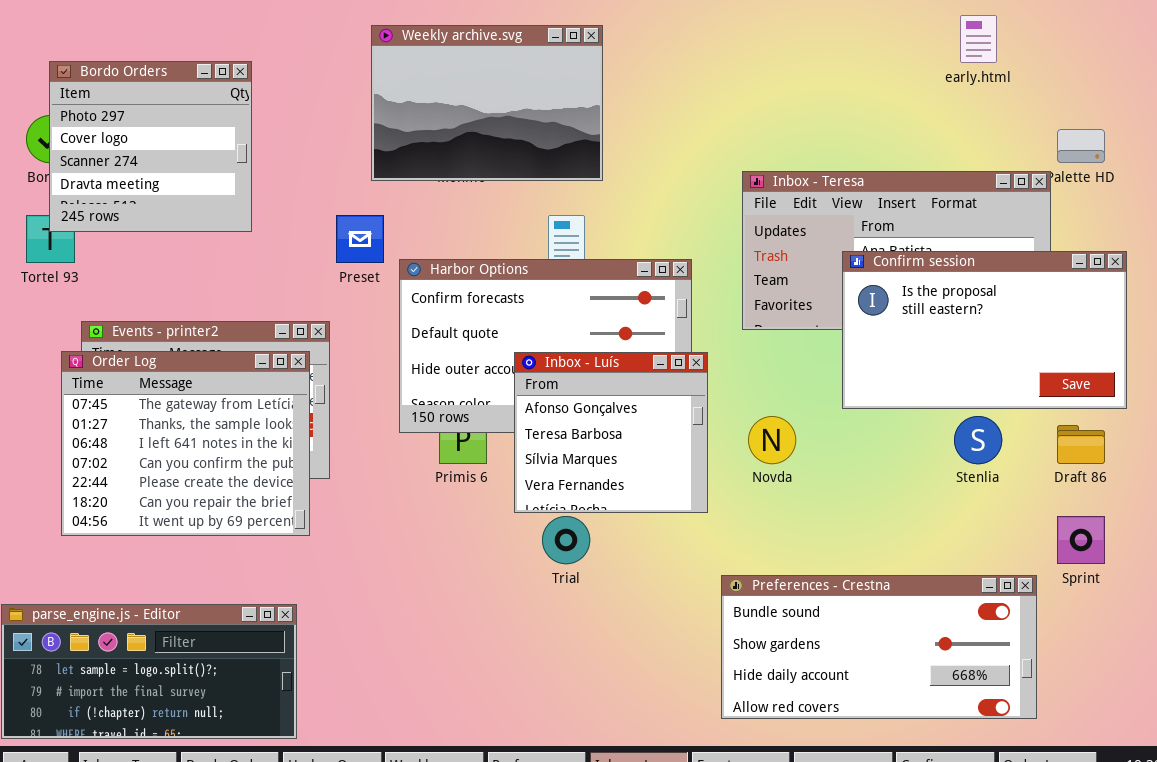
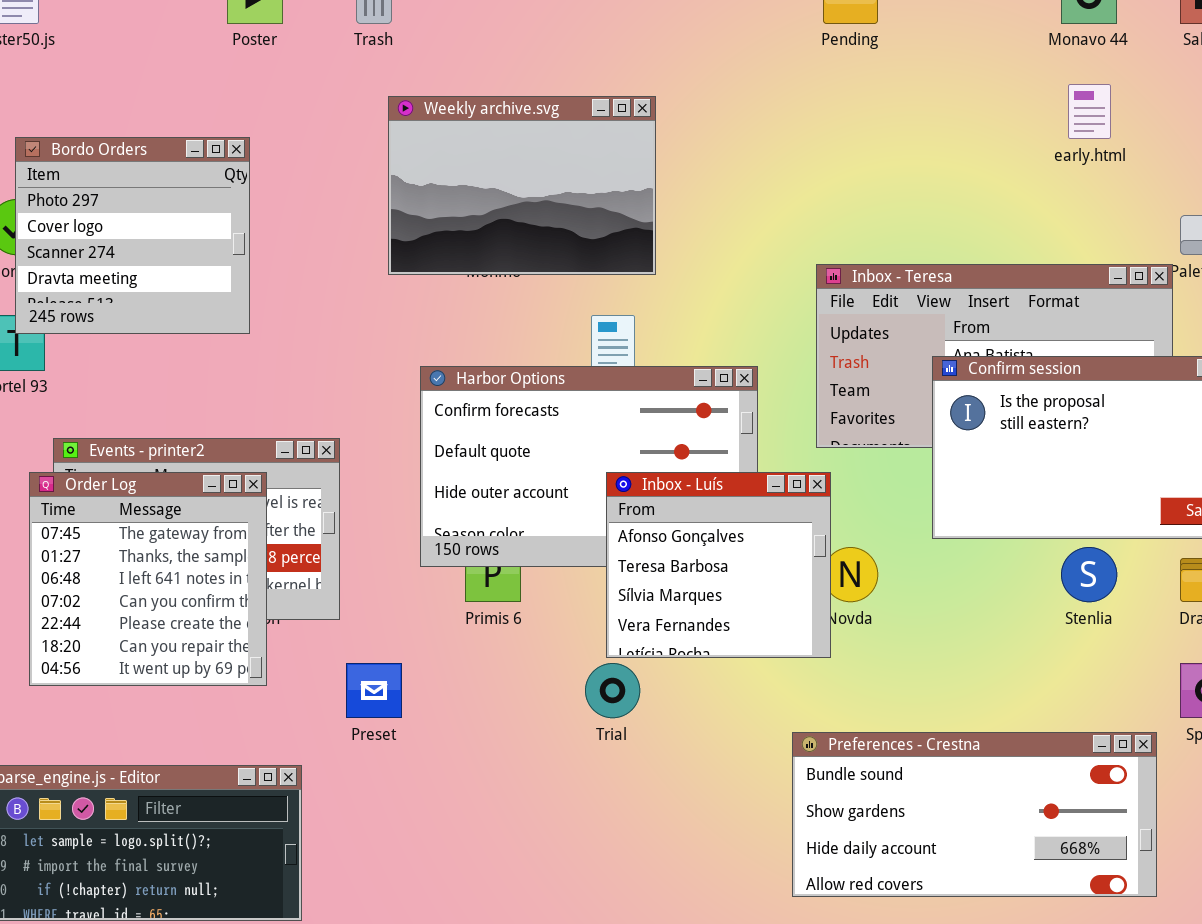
Preset: [336,215,384,263] -> [346,663,402,718], moved
Order Log: [61,351,310,536] -> [29,472,267,686], resized
Inbox - Luís: [514,352,708,513] -> [606,472,831,658], moved

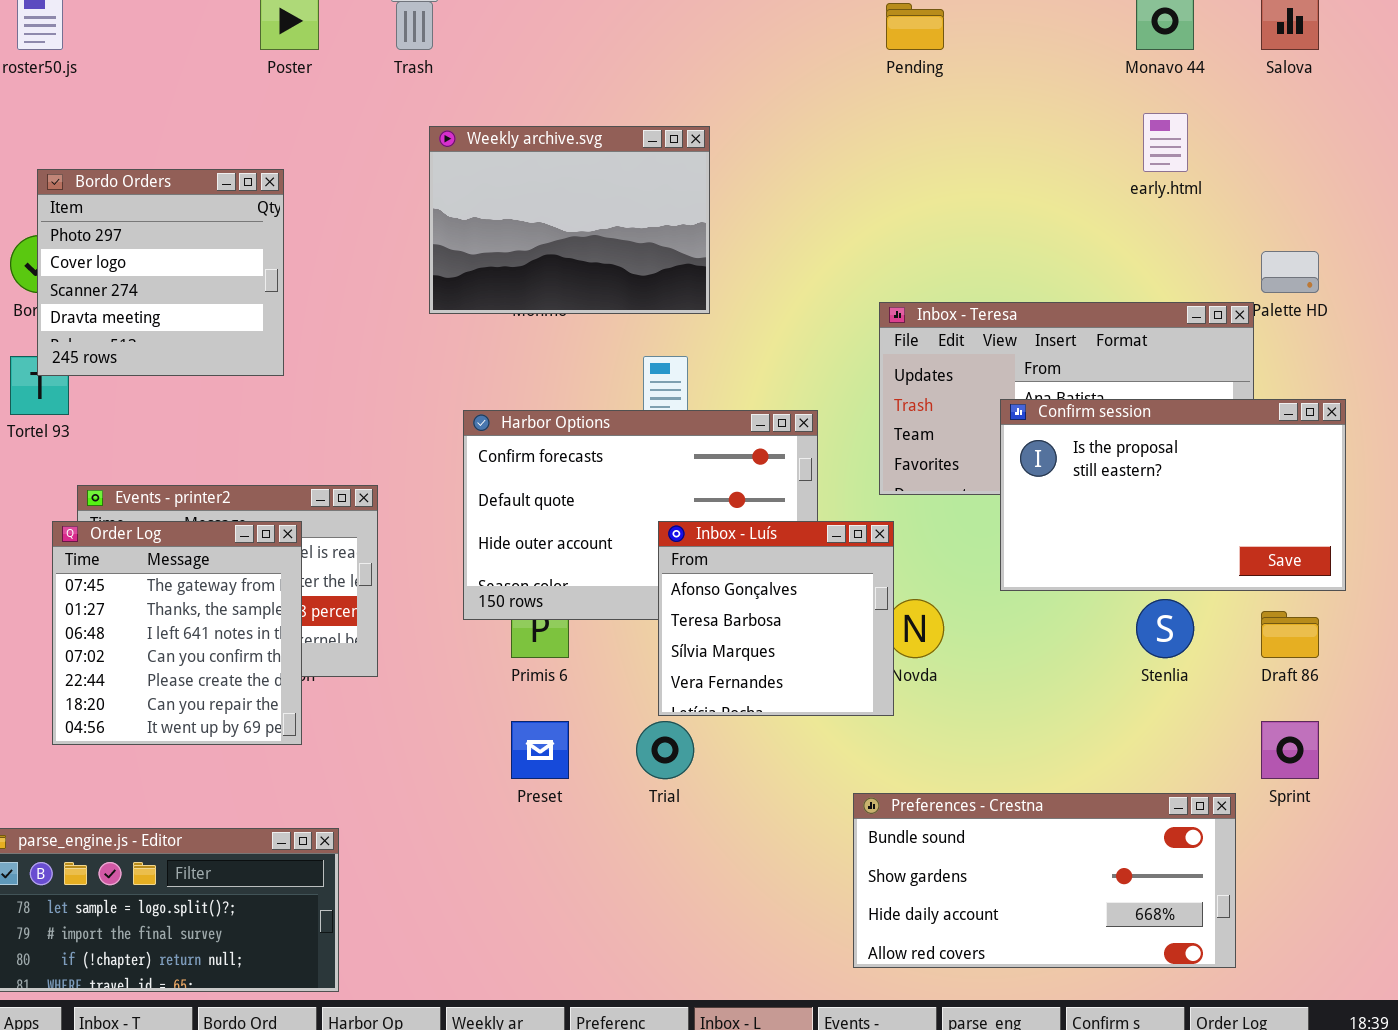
Preset: [346,663,402,718] -> [511,721,569,779], moved

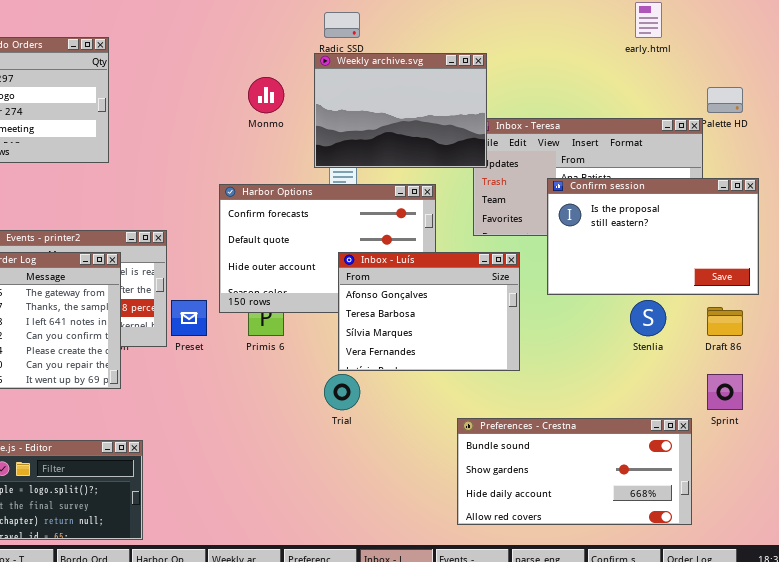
Weekly archive.svg: [429,126,710,314] -> [314,53,487,168], moved
Inbox - Luís: [658,521,894,716] -> [338,252,520,371], resized
Preset: [511,721,569,779] -> [171,300,207,336], moved

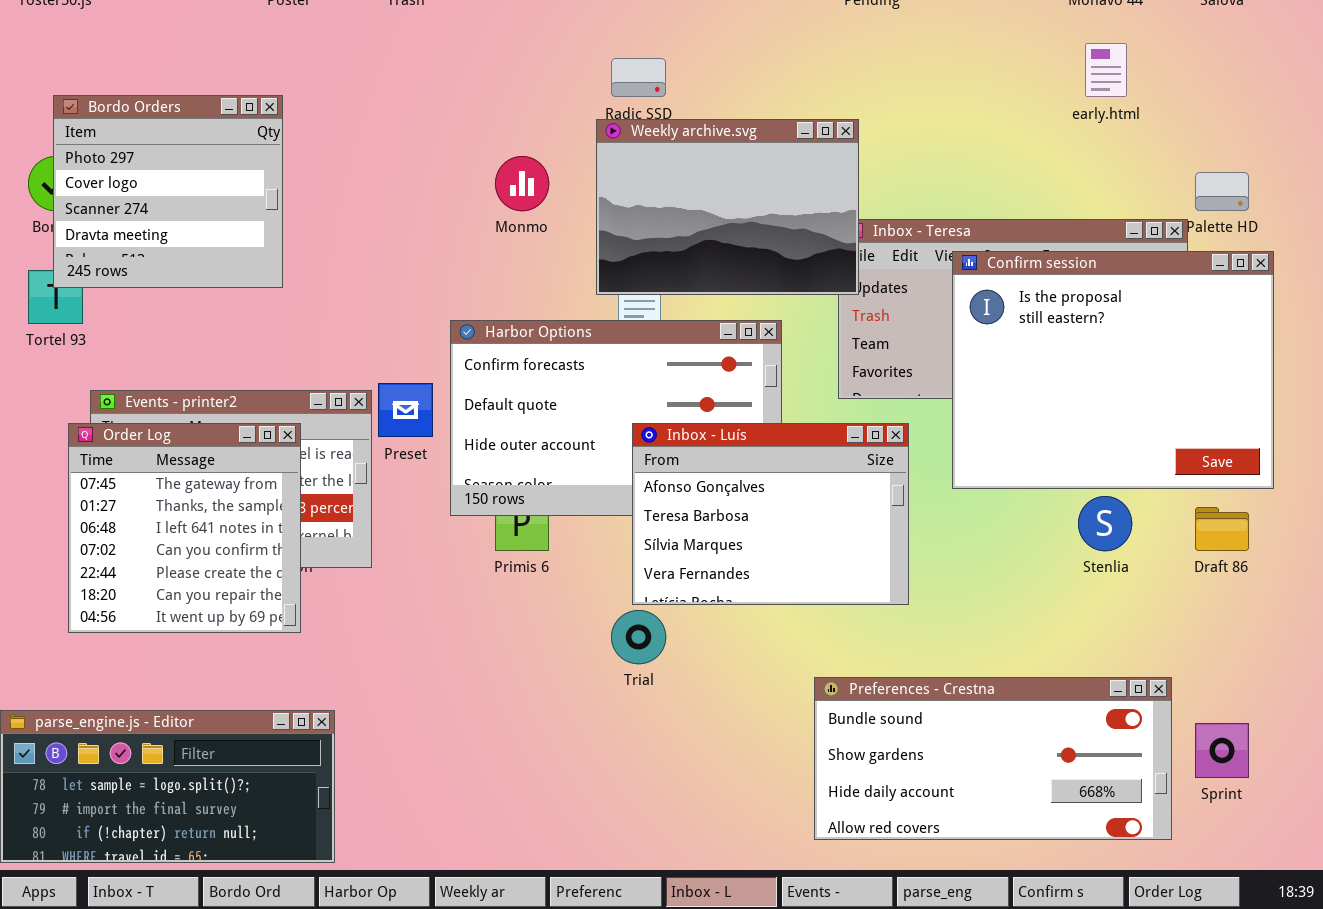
Confirm session: [547,178,759,295] -> [952,251,1274,489], resized
Preset: [171,300,207,336] -> [378,383,433,437], moved
Sprint: [707,374,743,410] -> [1195,723,1249,778], moved

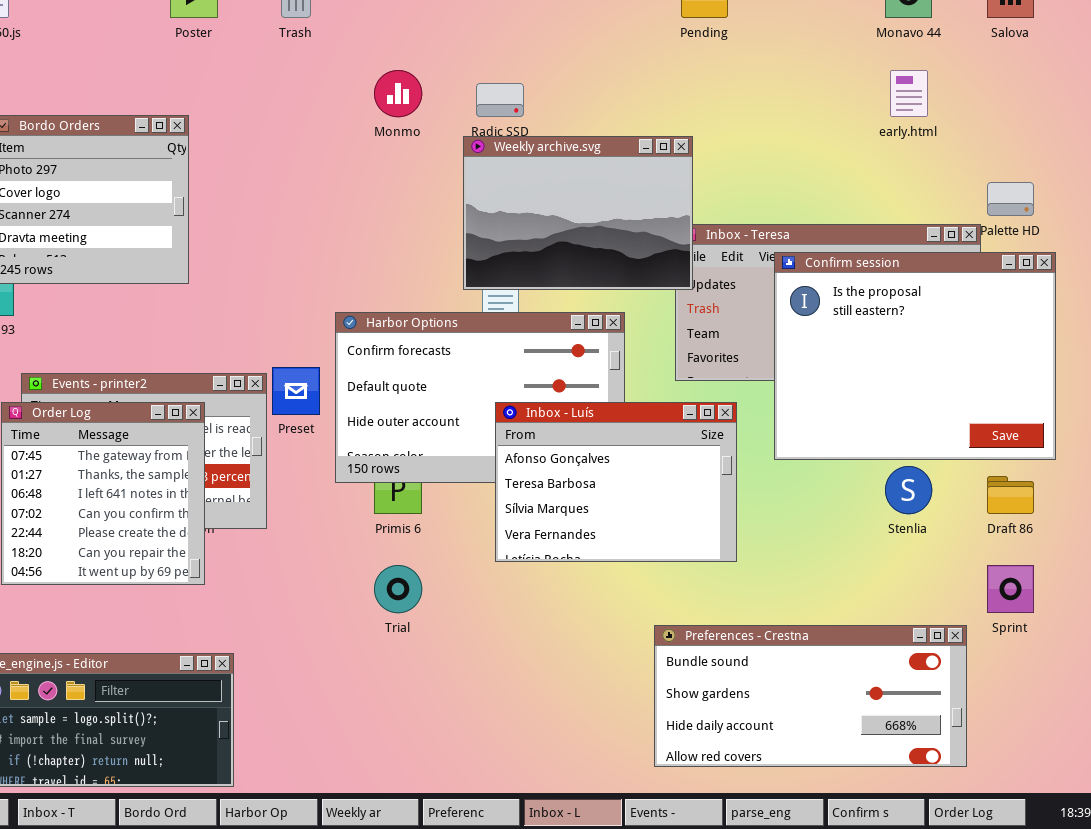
Monmo: [495,156,549,211] -> [374,70,422,117], moved
Trial: [611,610,666,664] -> [374,565,422,613], moved
Sprint: [1195,723,1249,778] -> [987,565,1034,613], moved

